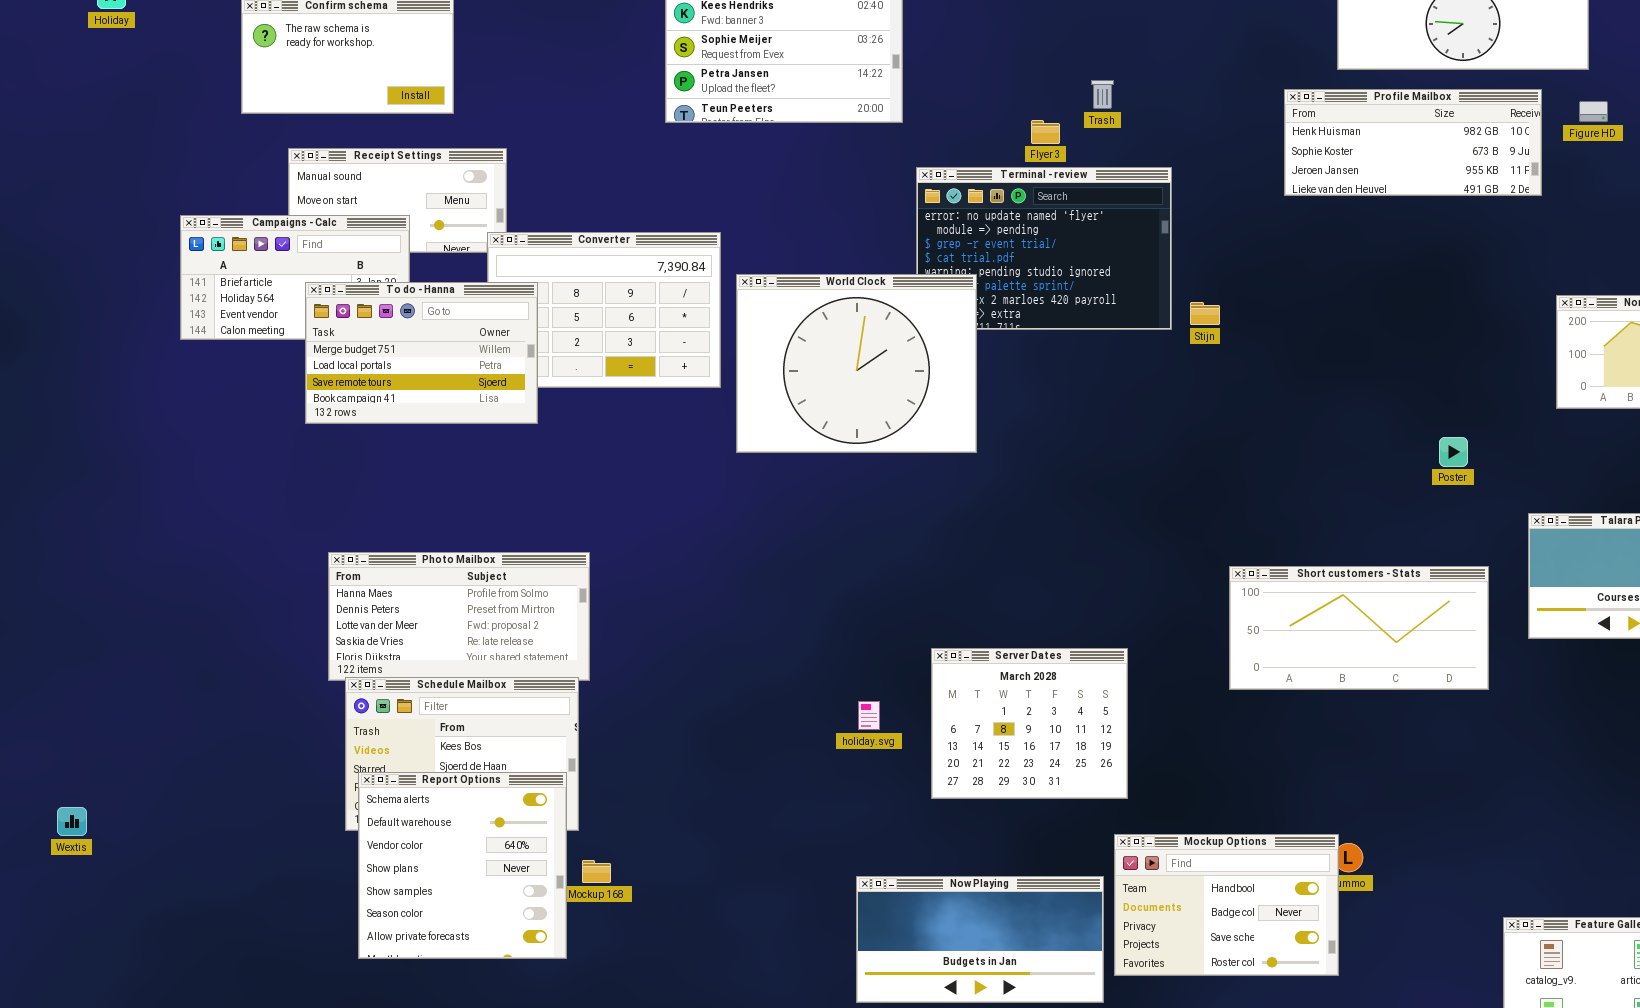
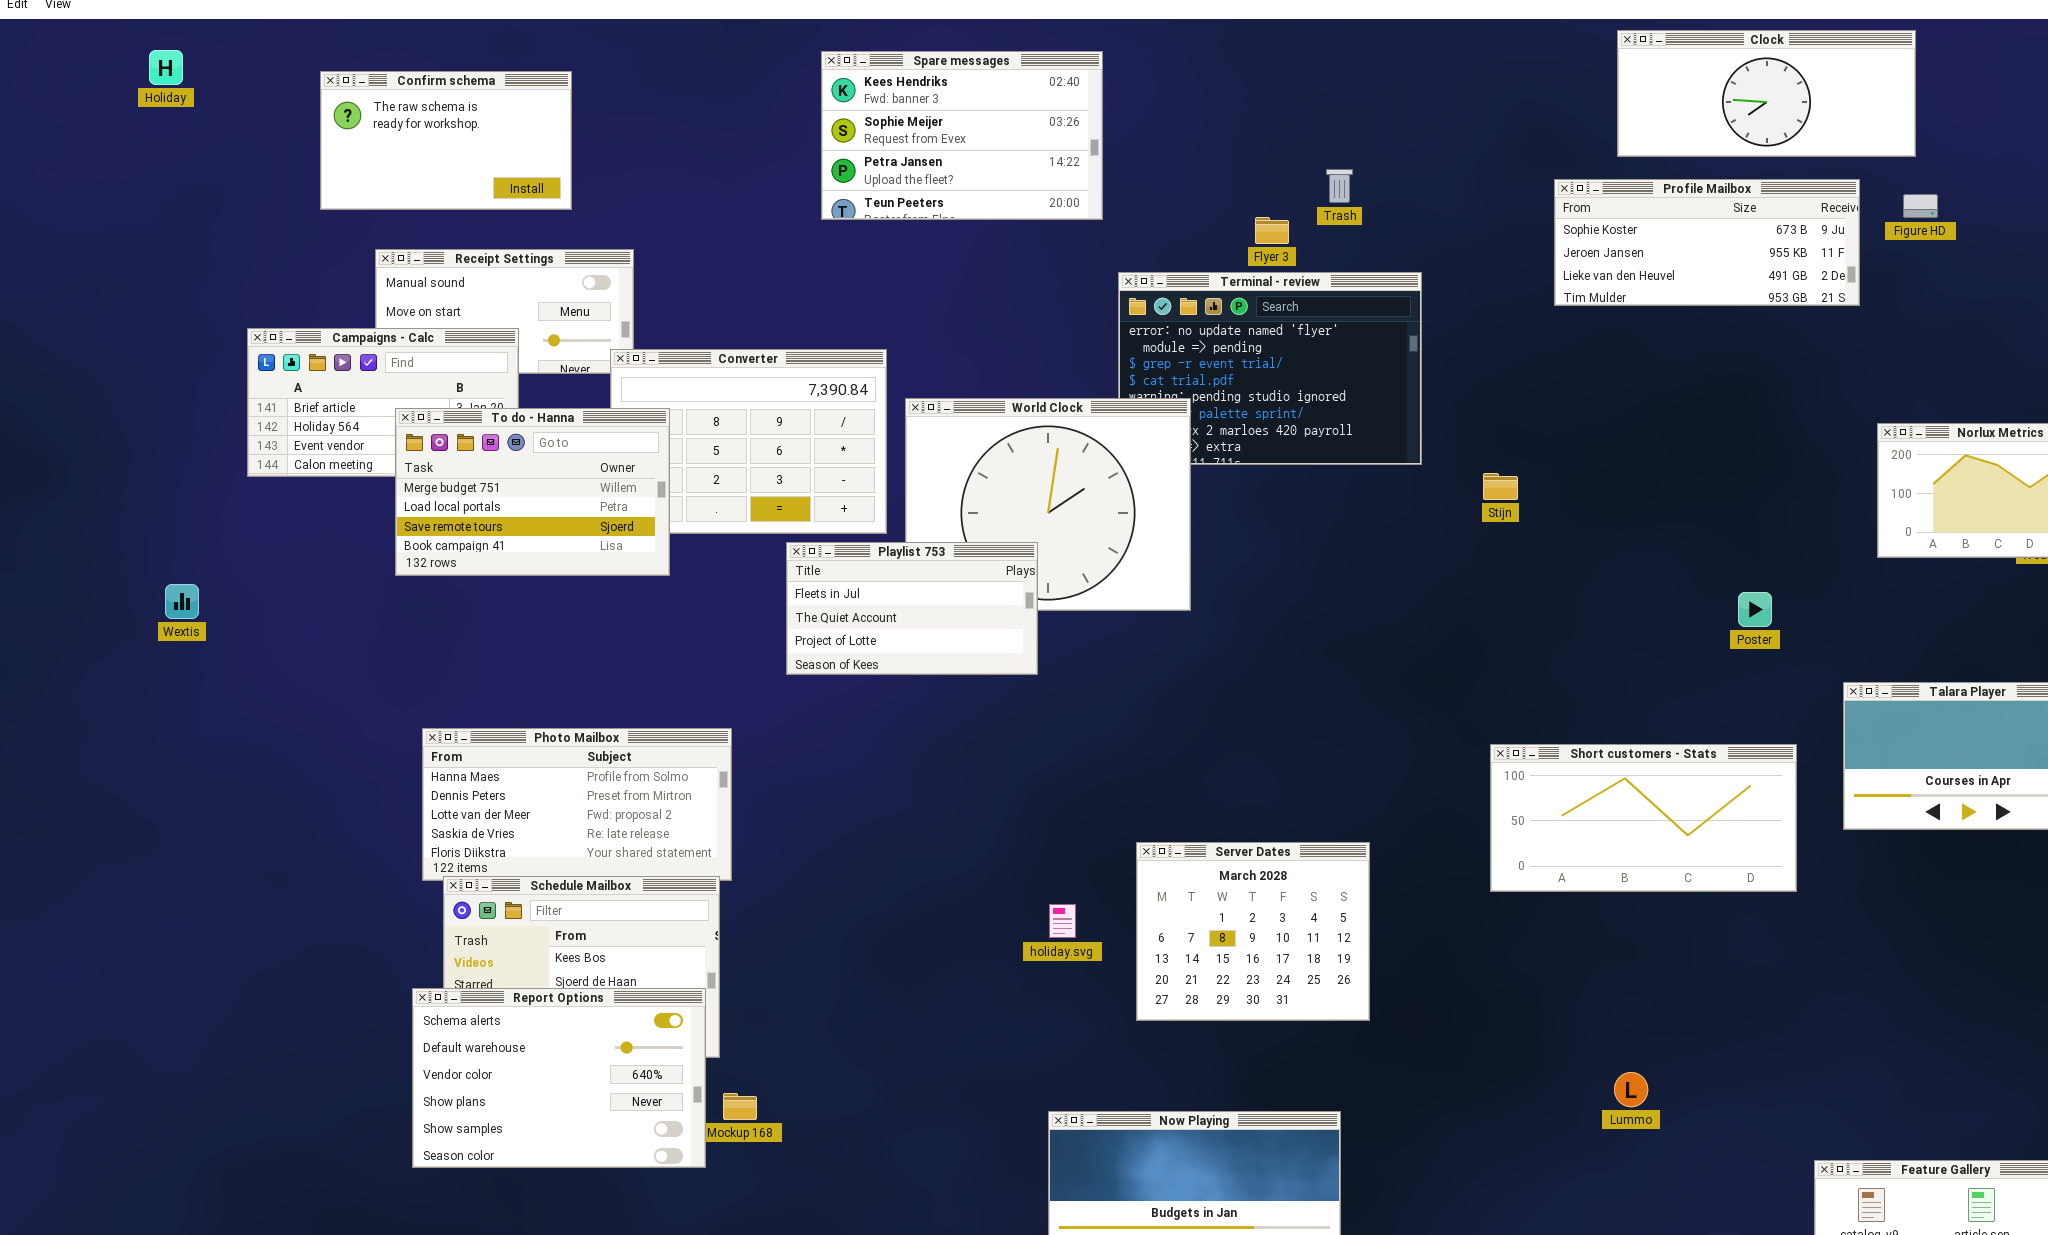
Profile Mailbox: [1284,89,1542,196] -> [1554,179,1860,306], scrolled down 1 row
Stijn: [1190,302,1220,325] -> [1483,473,1518,500], moved
Playlist 753: none -> [786,542,1038,675], opened
Report Options: [358,772,567,959] -> [412,988,706,1168], resized
Wextis: [57,807,87,836] -> [165,584,199,619], moved
Mockup Options: [1114,834,1339,976] -> none, closed

